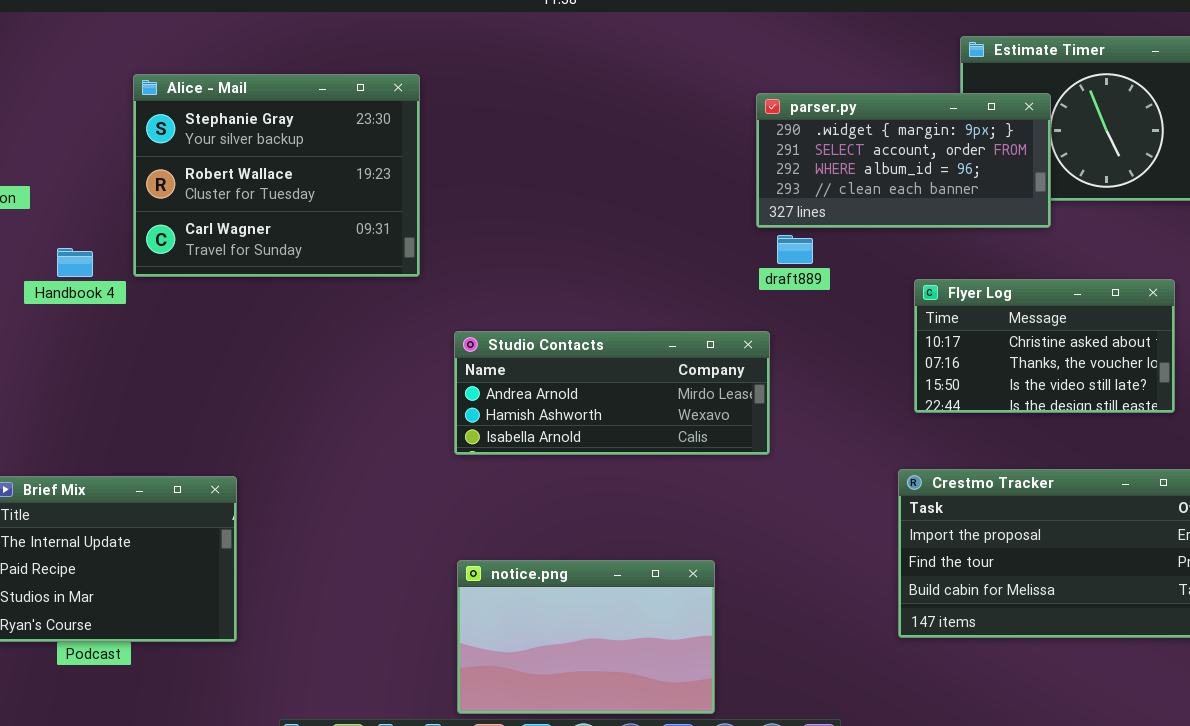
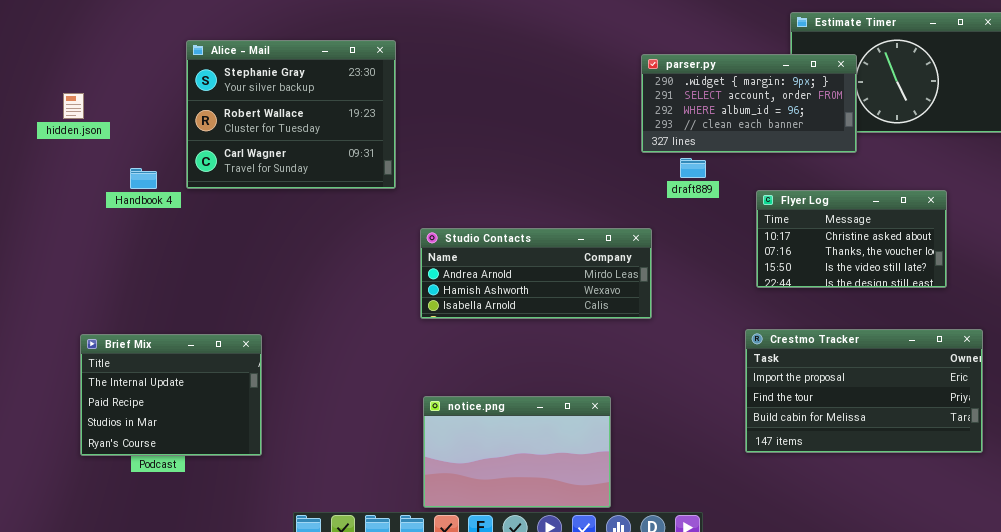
draft889: [777,235,813,264] -> [680,158,706,178], moved

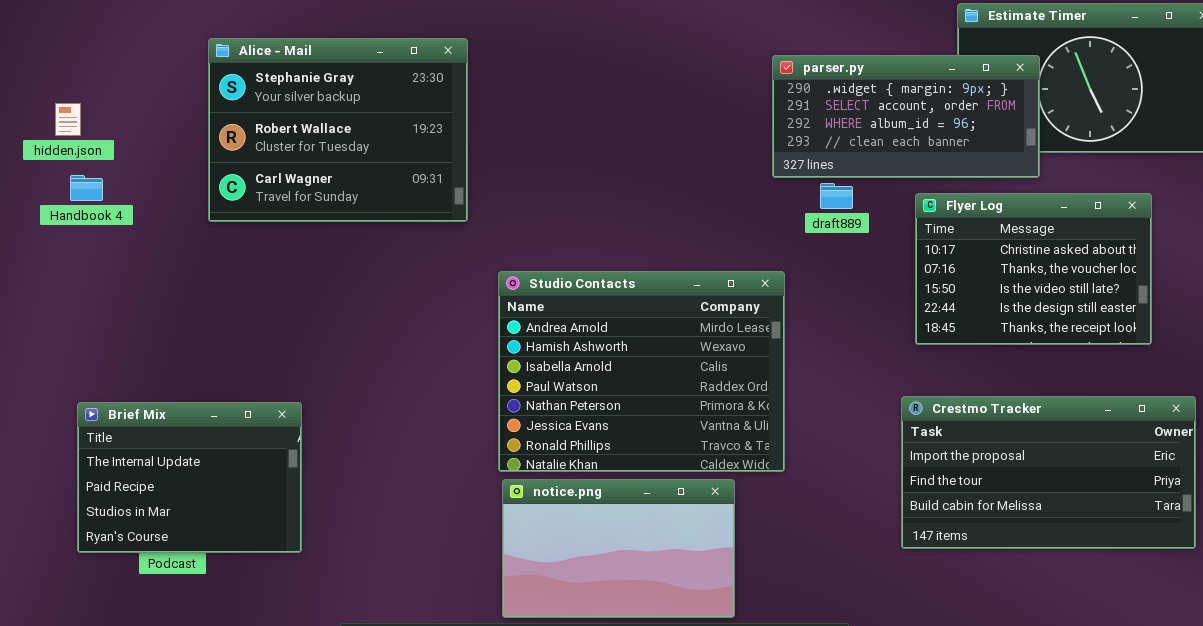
Handbook 4: [130,168,157,189] -> [70,175,103,201], moved
Flyer Log: [756,190,947,288] -> [915,193,1152,345], resized
Studio Contacts: [420,228,652,319] -> [498,271,785,472], resized

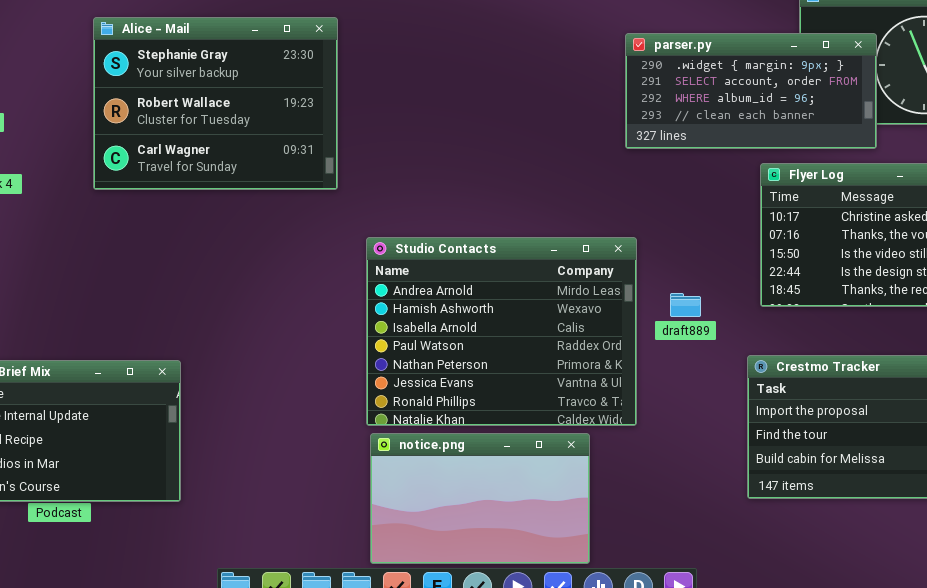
draft889: [820,183,853,209] -> [670,293,701,317], moved

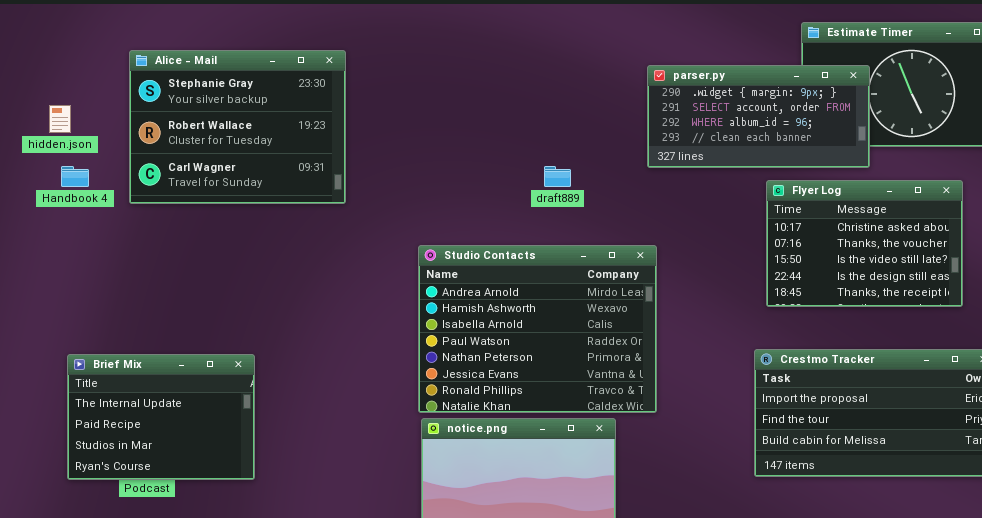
Alice - Mail: [93,17,338,190] -> [129,50,346,204], moved
draft889: [670,293,701,317] -> [544,166,571,187], moved

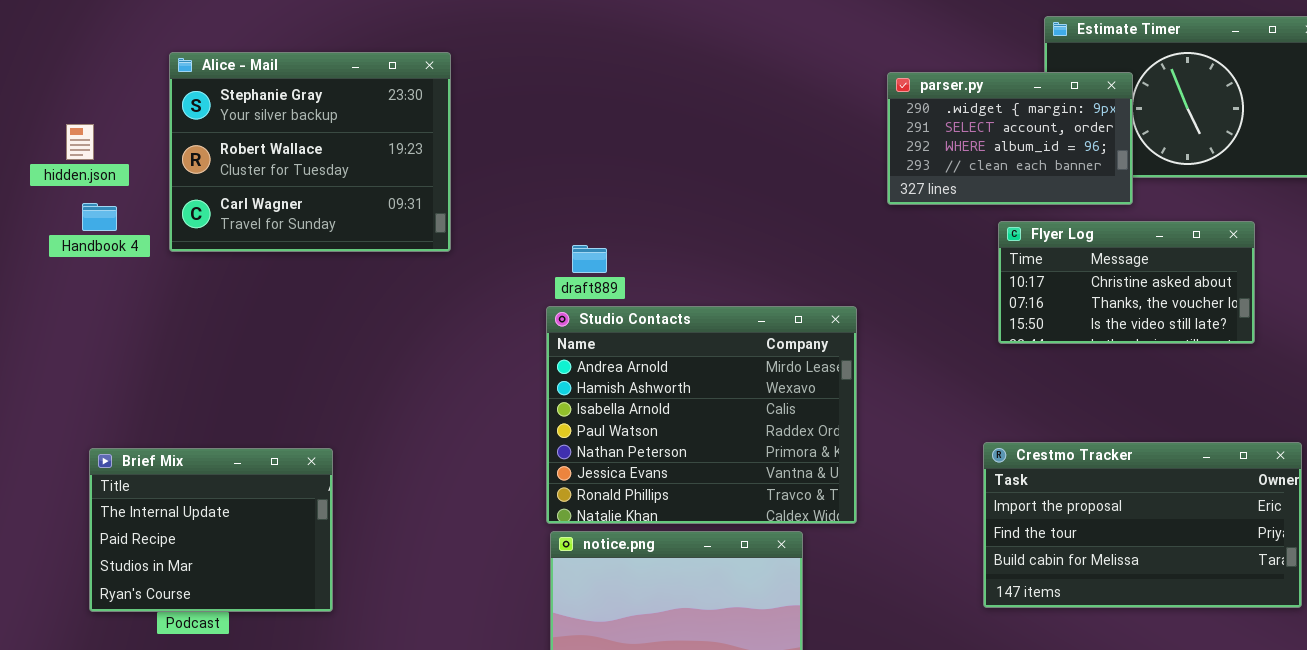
parser.py: [647,65,870,168] -> [887,72,1133,205], resized
draft889: [544,166,571,187] -> [572,245,607,273], moved
Flyer Log: [766,180,963,307] -> [998,221,1255,344], resized

